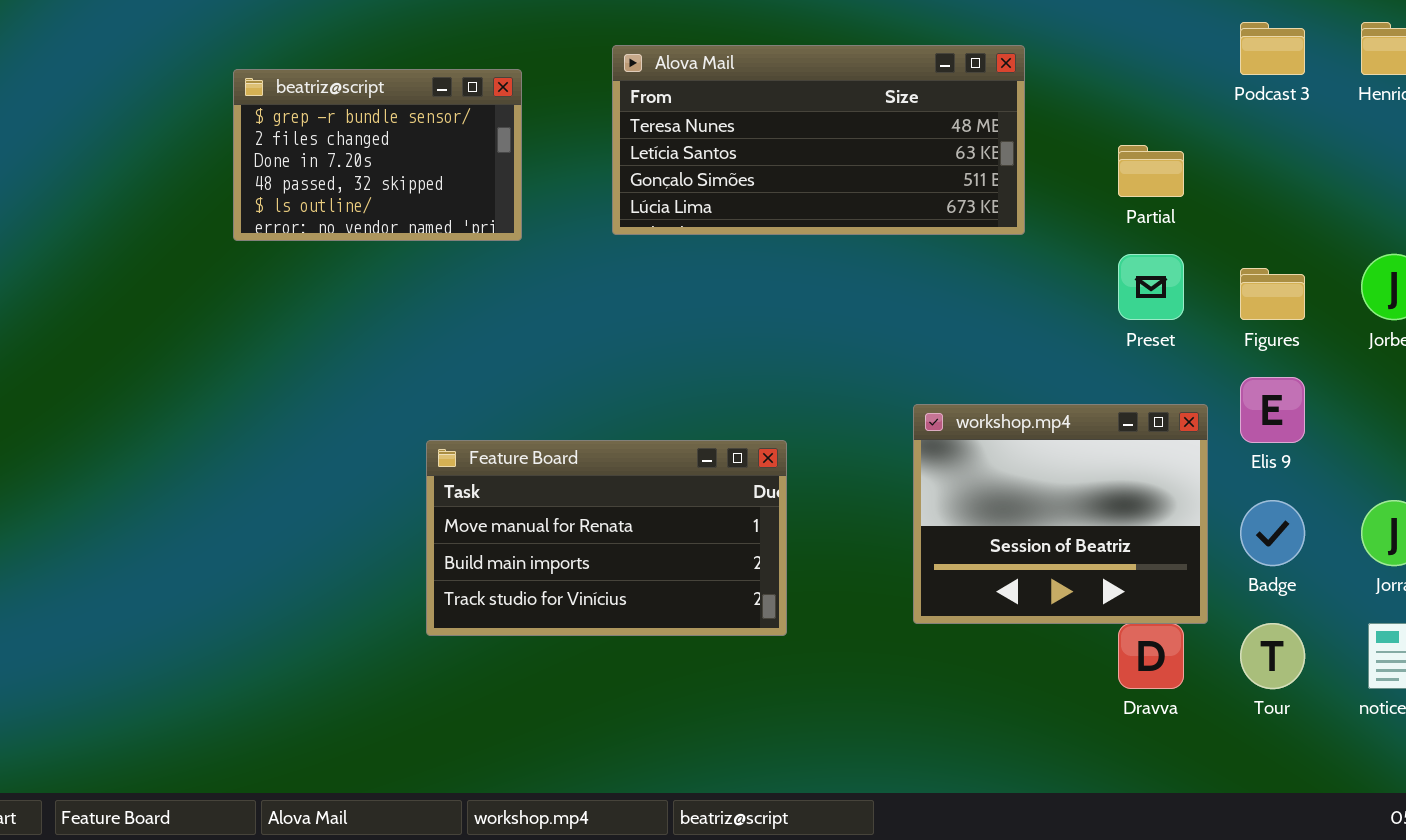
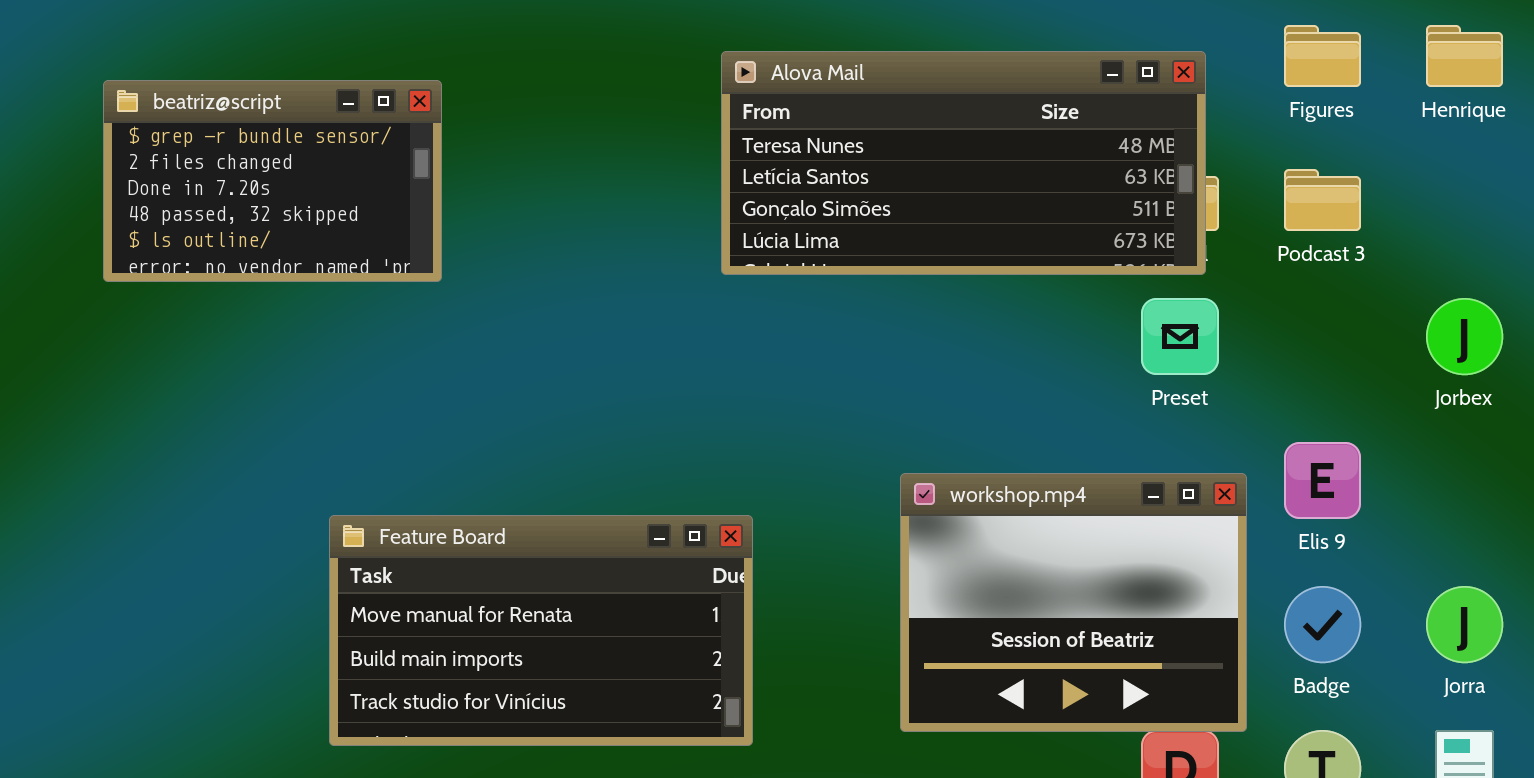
Podcast 3: [1240,22,1305,75] -> [1284,169,1361,231], moved
Alova Mail: [612,45,1025,235] -> [721,51,1206,275], moved
Figures: [1240,268,1305,320] -> [1284,25,1361,87], moved

